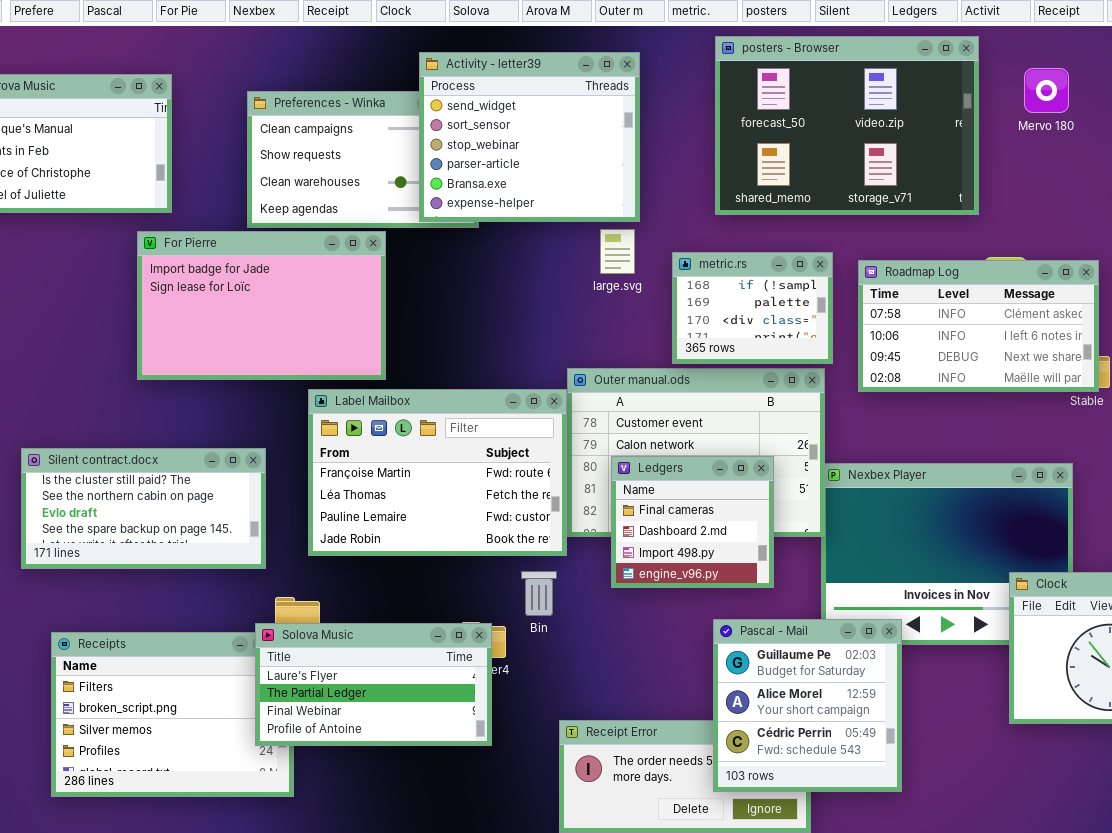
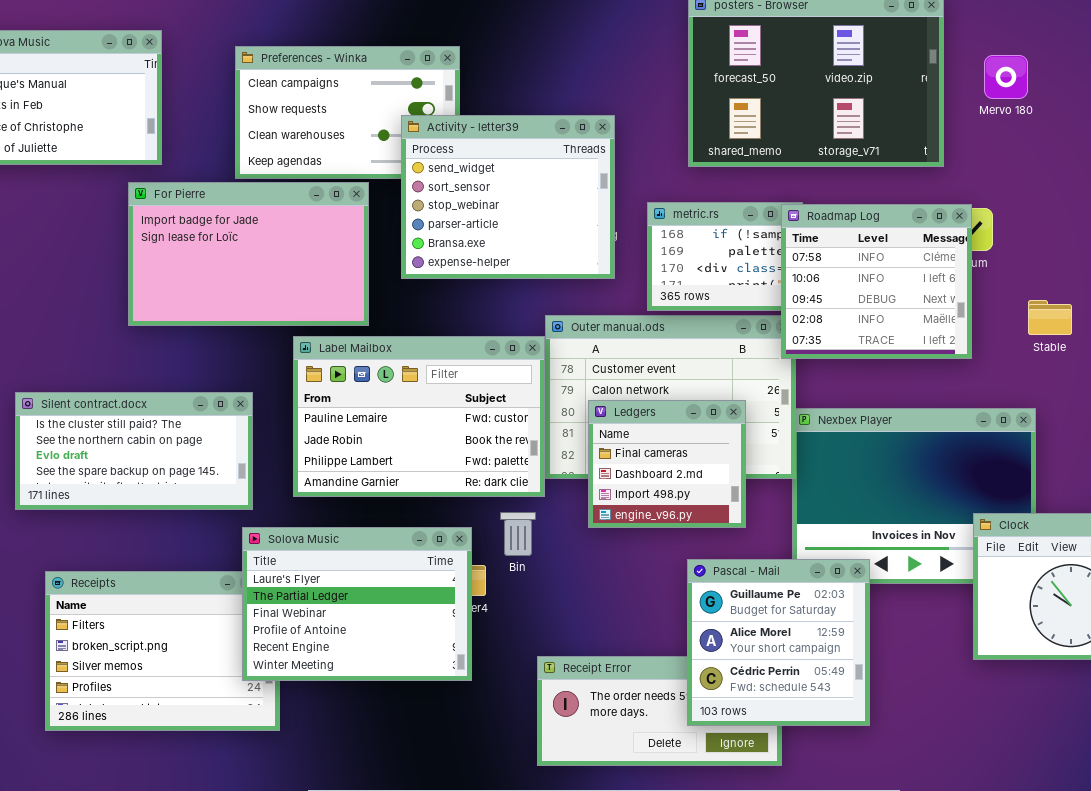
Activity - letter39: [419,52,640,222] -> [401,115,615,279], moved
Mervo 180: [1024,68,1069,113] -> [984,55,1028,99], moved
Roadmap Log: [858,260,1099,392] -> [781,204,972,359], moved, resized
Label Mailbox: [308,389,567,556] -> [293,336,545,497], scrolled down 2 rows
Solova Music: [255,623,492,746] -> [242,527,472,681], resized

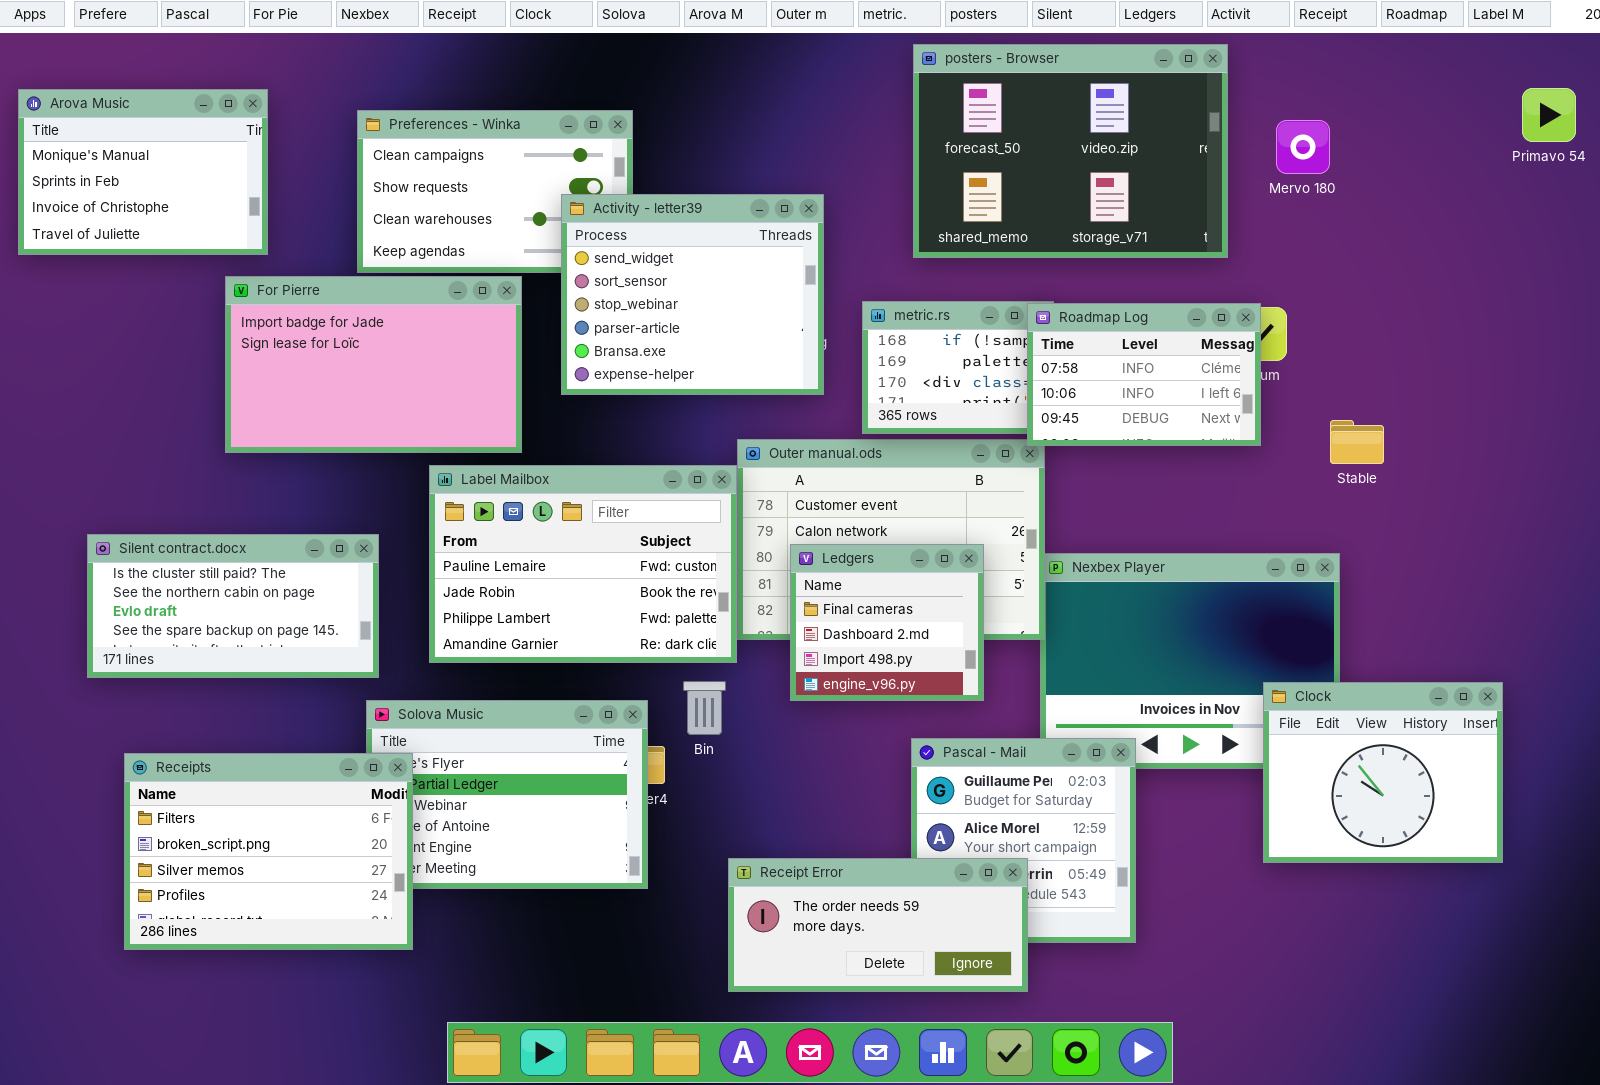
Roadmap Log: [781,204,972,359] -> [1027,303,1261,446], resized
Receipts: [45,571,280,731] -> [124,753,413,950], raised
Receipt Error: [537,656,782,766] -> [728,858,1028,992], raised

